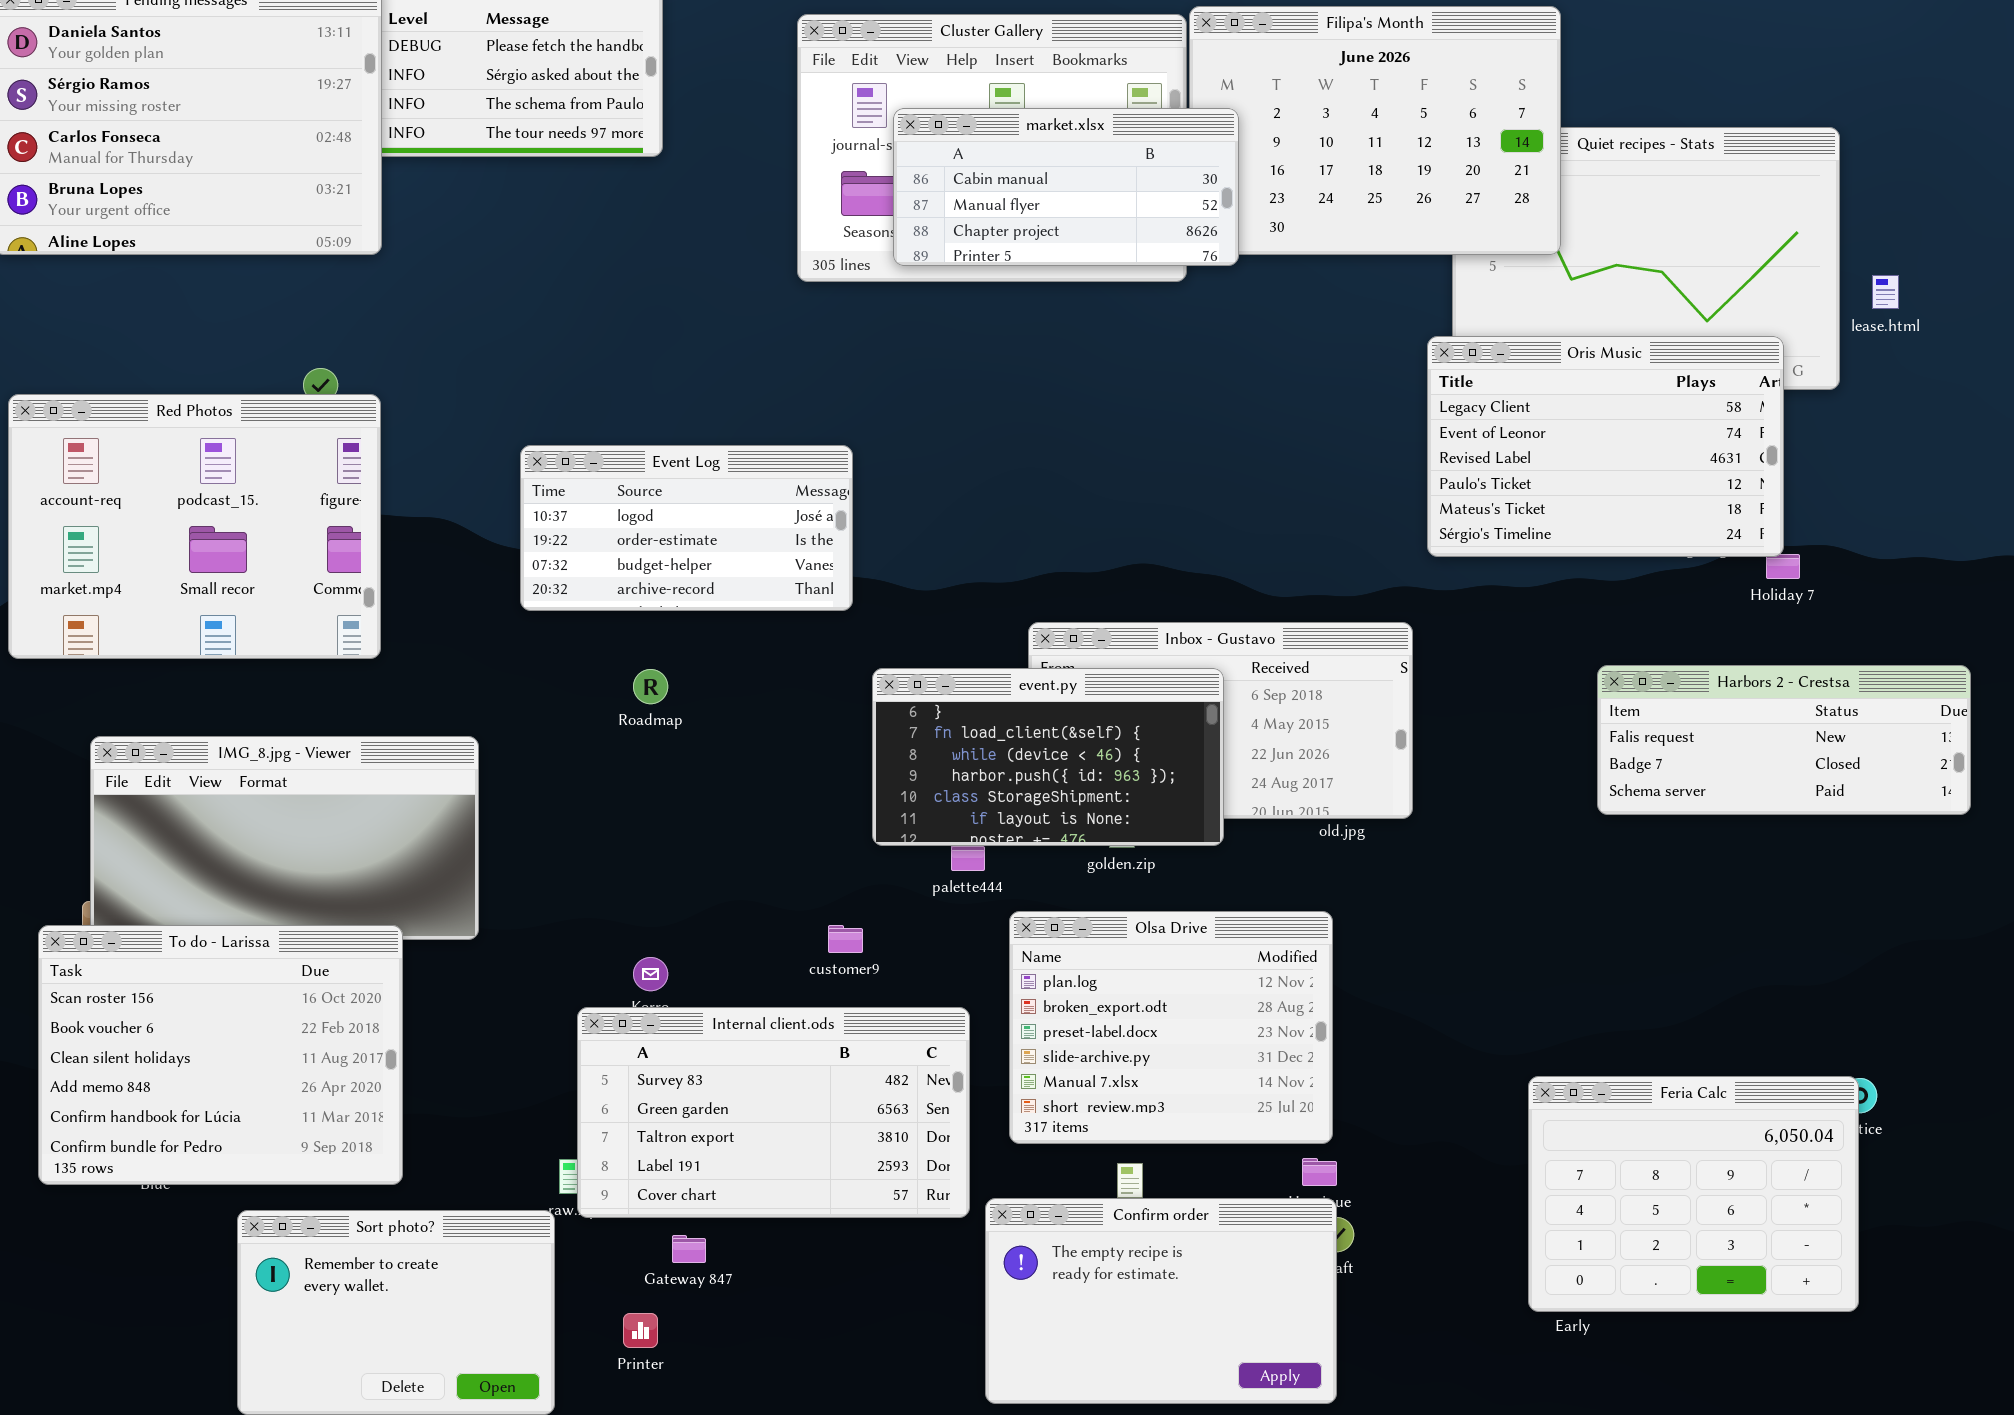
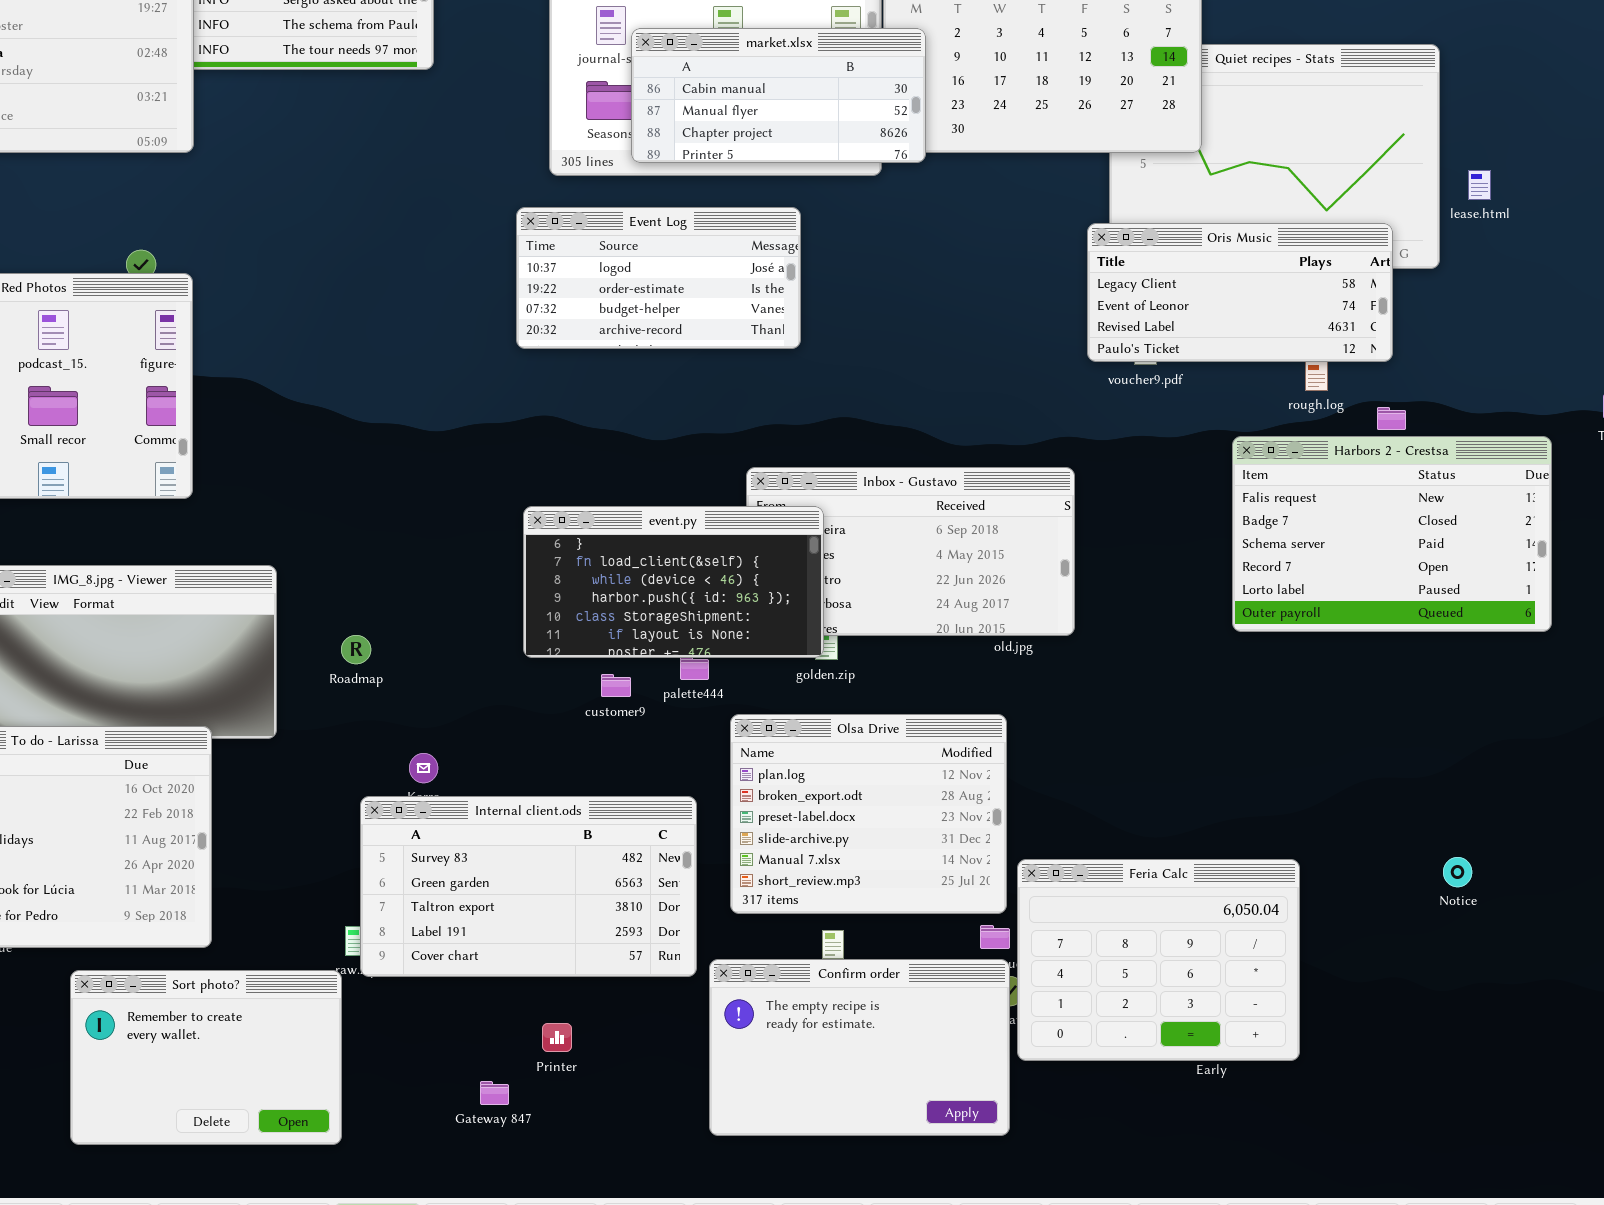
Oris Music: [1427,336,1784,557] -> [1087,223,1393,362], resized
Event Log: [520,445,853,611] -> [516,207,801,349], moved
Harbors 2 - Crestsa: [1597,665,1971,815] -> [1232,436,1552,632], resized
event.py: [872,668,1224,846] -> [523,506,824,658], moved
Roadmap: [633,669,668,704] -> [341,635,371,664], moved
customer9: [828,925,863,953] -> [601,674,631,697], moved
Feria Calc: [1528,1076,1859,1312] -> [1017,859,1300,1061], moved
Gateway 847: [672,1235,706,1263] -> [480,1081,509,1105], moved
Printer: [623,1313,658,1348] -> [542,1023,572,1052], moved

